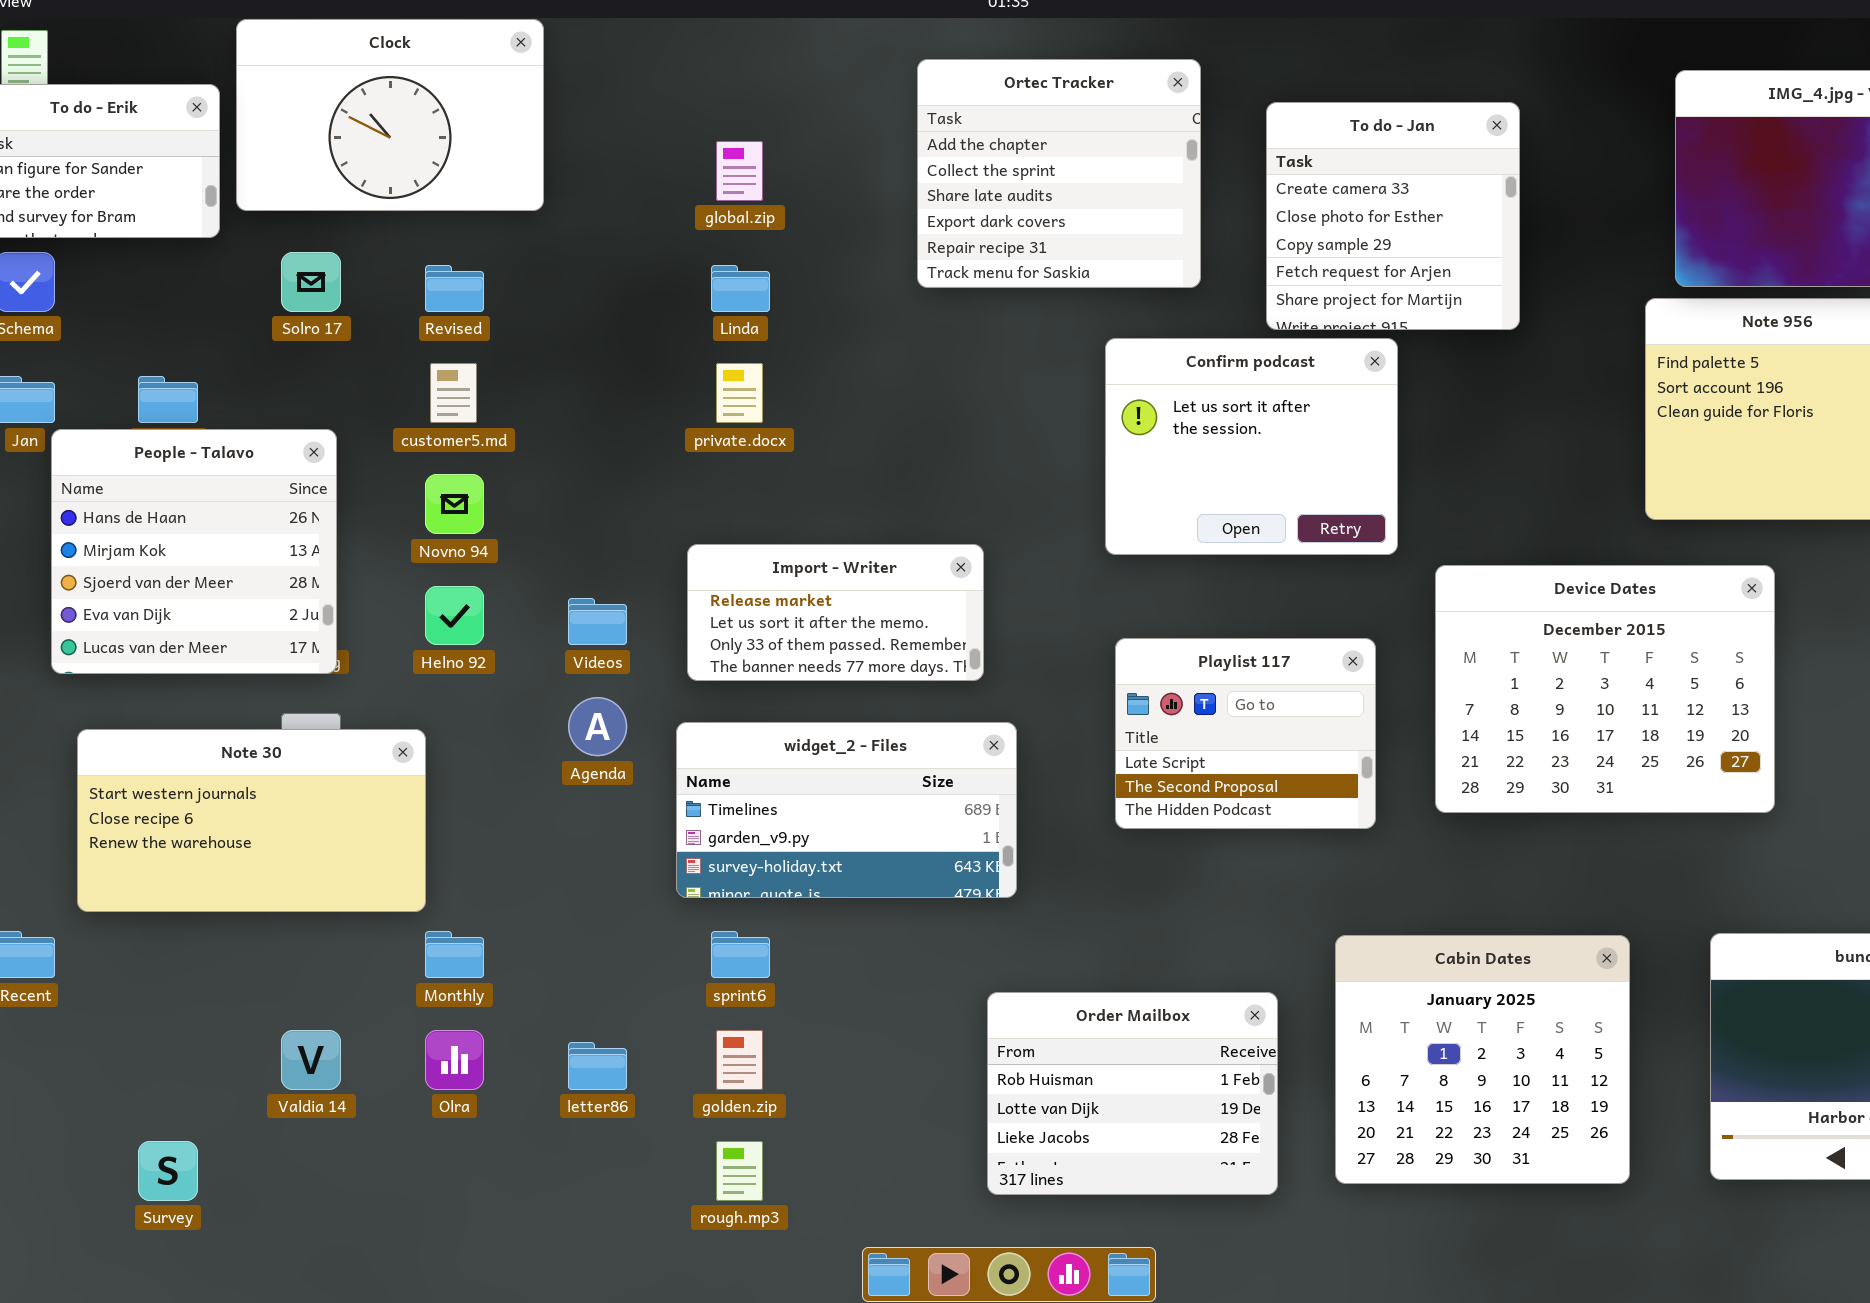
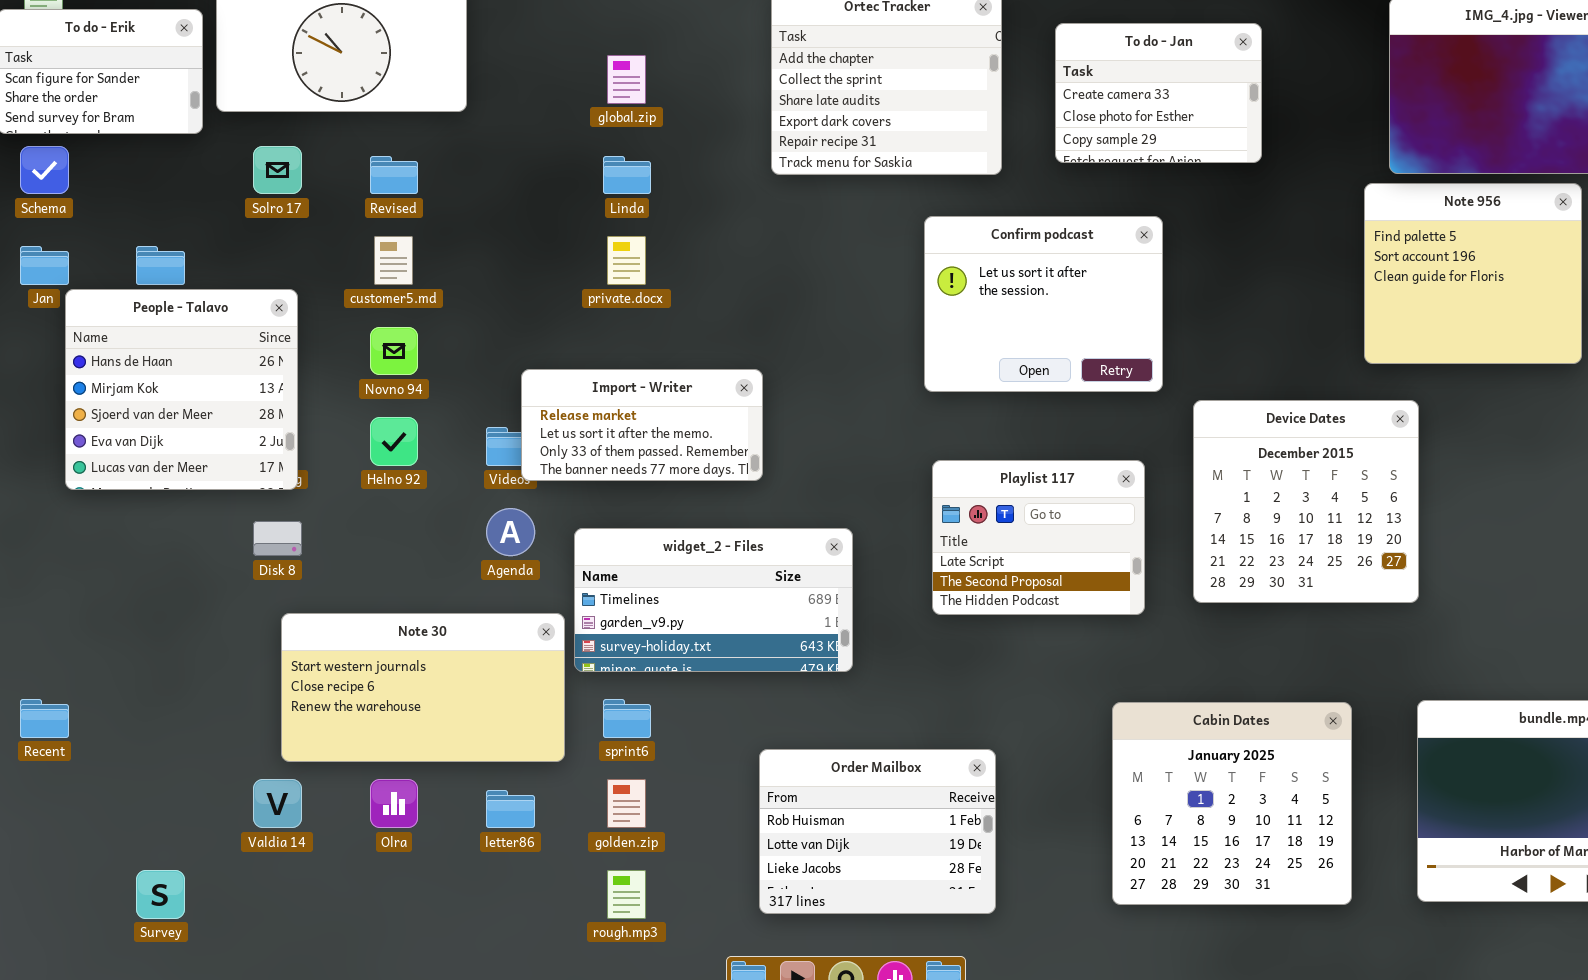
To do - Jan: [1266,102,1520,330] -> [1055,23,1262,163], resized
Import - Writer: [687,544,984,681] -> [521,369,763,481], moved
Device Dates: [1435,565,1775,813] -> [1193,400,1419,603], resized
Note 30: [77,729,426,912] -> [281,613,565,762], moved
Order Mailbox: [987,992,1278,1195] -> [759,749,996,914], moved

